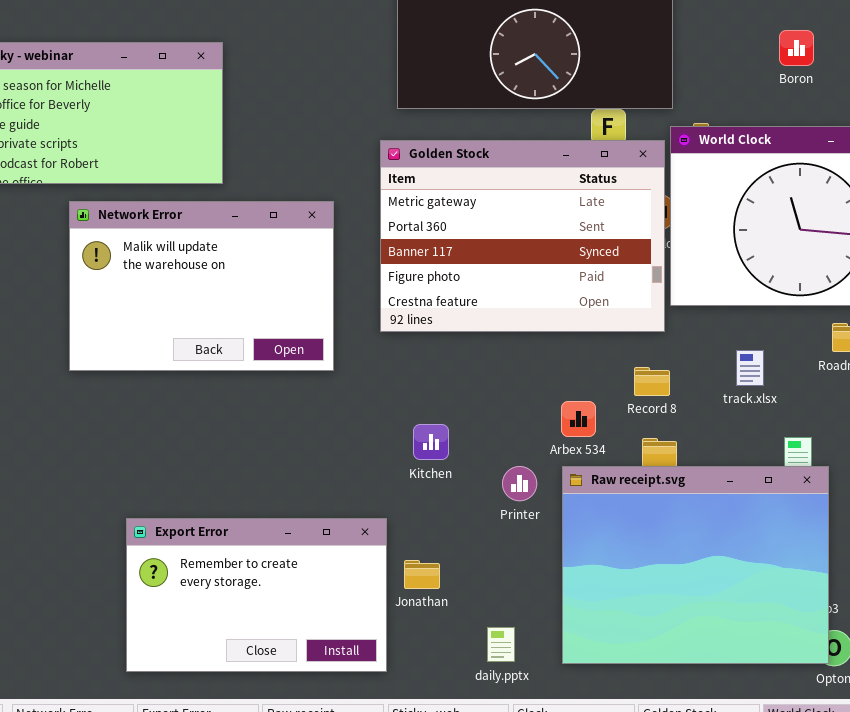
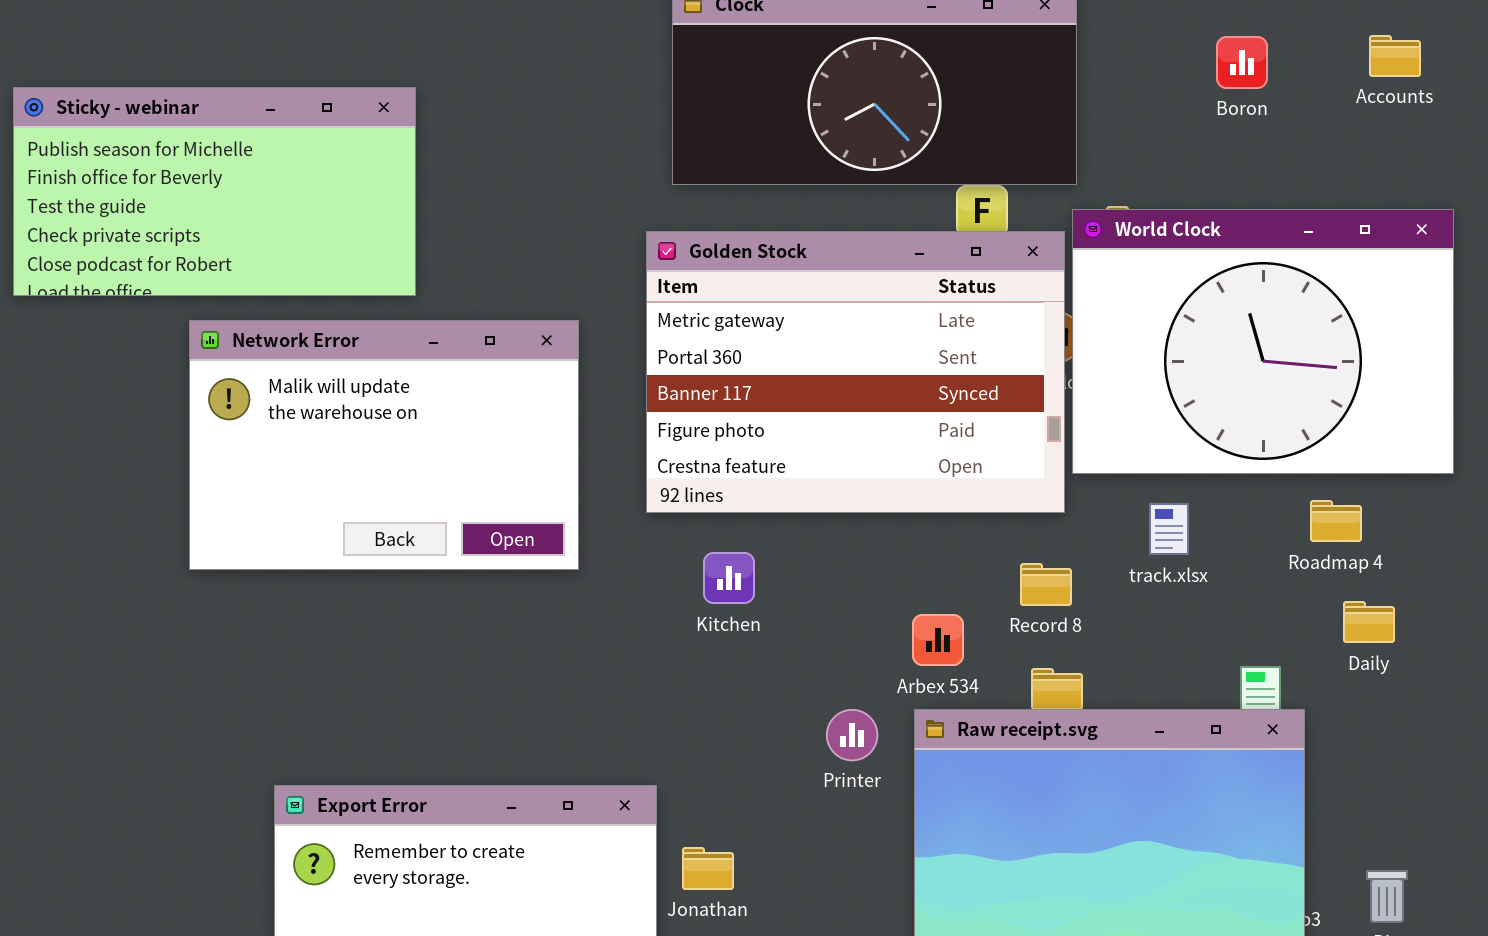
Boron: [779,30,814,66] -> [1216,36,1268,89], moved
track.xlsx: [736,350,764,386] -> [1149,503,1189,555], moved
Kitchen: [413,424,449,460] -> [703,552,755,604], moved

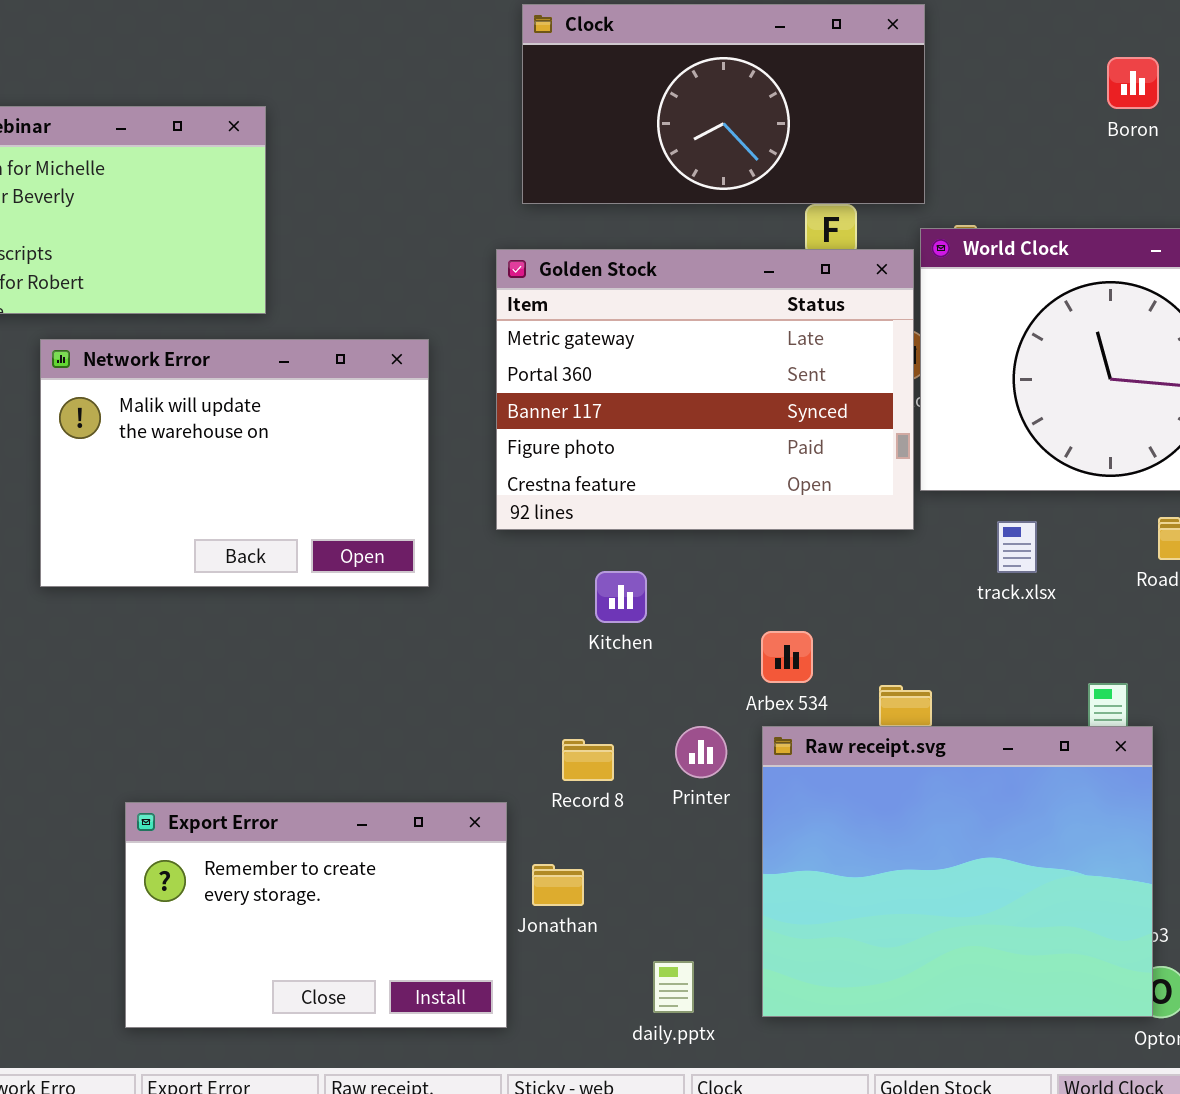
Boron: [1216,36,1268,89] -> [1107,57,1159,109], moved
Kitchen: [703,552,755,604] -> [595,571,647,623], moved
Record 8: [1020,563,1072,606] -> [562,739,614,781], moved

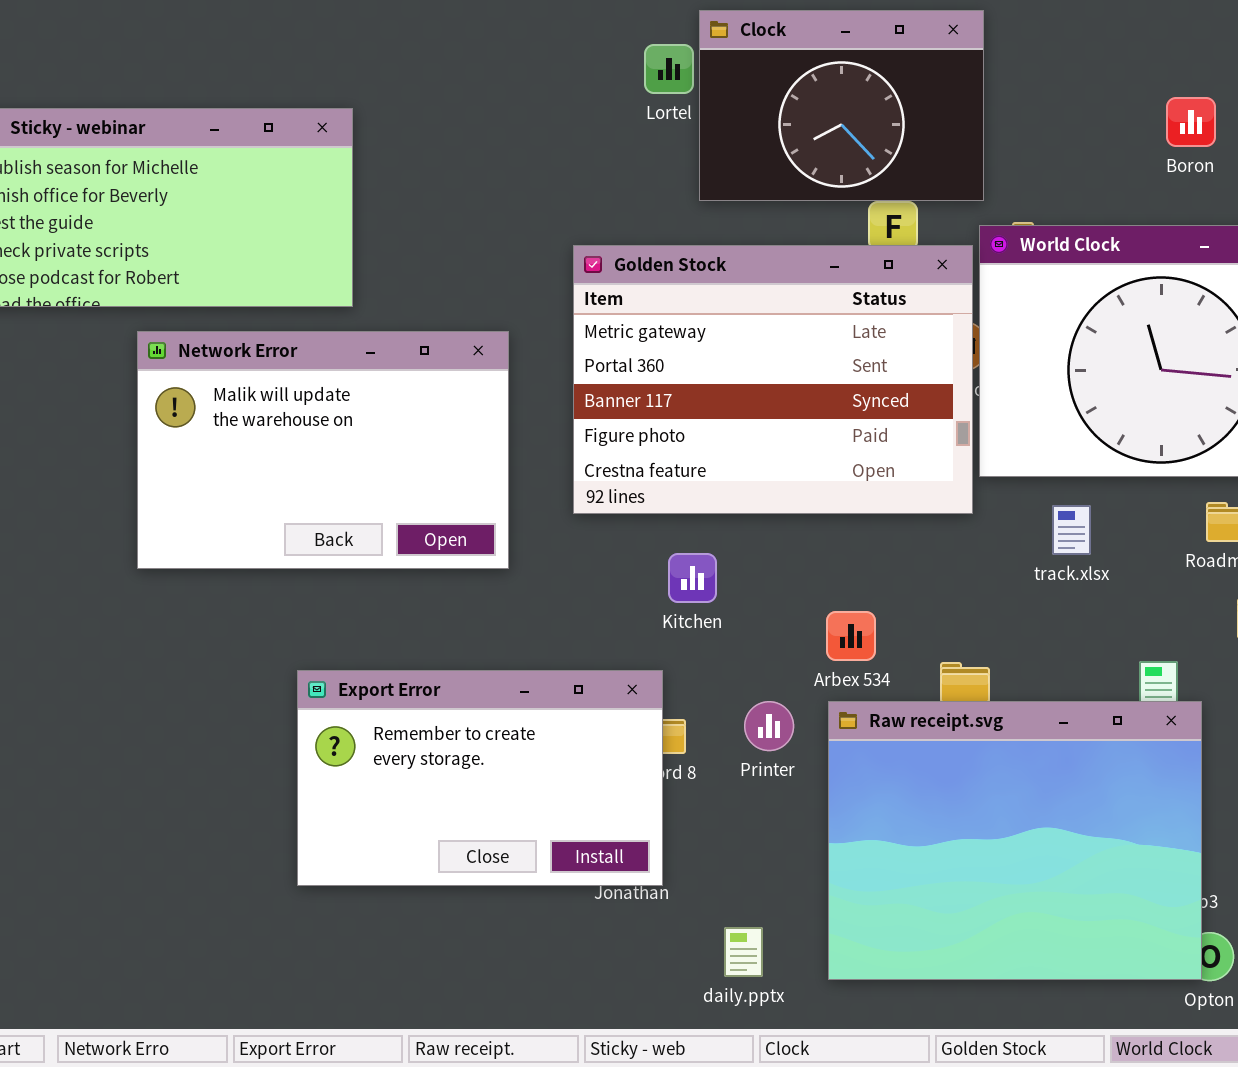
Clock: [522,4,925,204] -> [699,10,984,201], resized
Boron: [1107,57,1159,109] -> [1166,97,1216,147], moved
Export Error: [125,802,507,1028] -> [297,670,663,886], moved

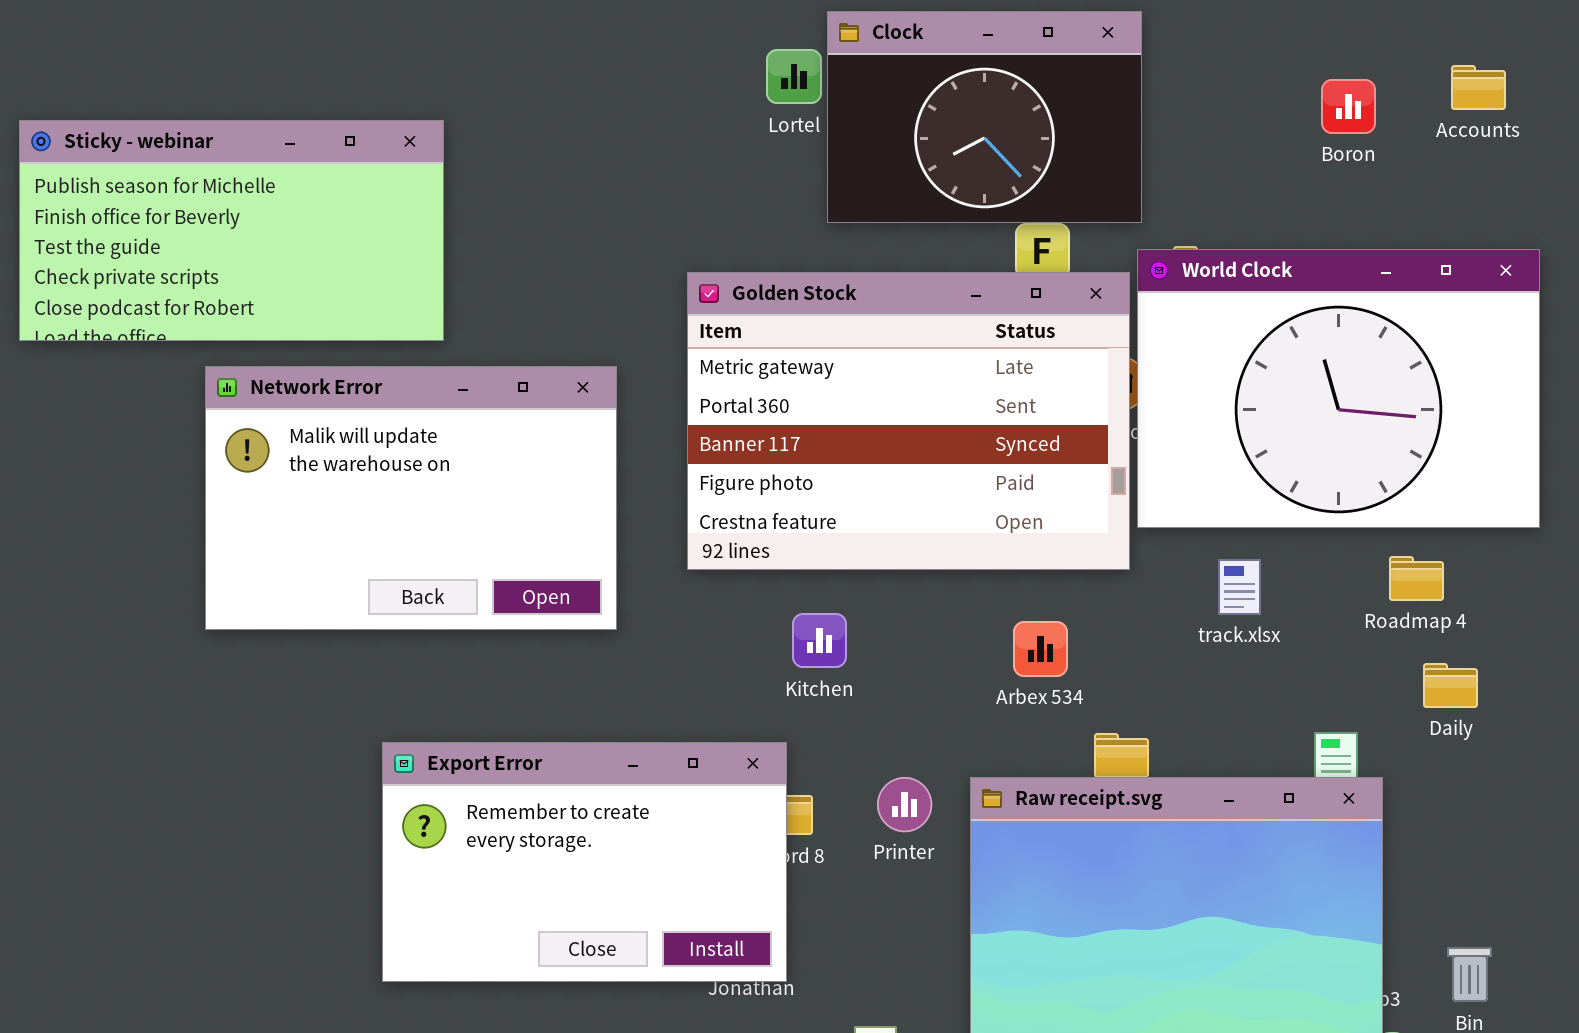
Boron: [1166,97,1216,147] -> [1321,79,1376,134], moved
Arbex 534: [826,611,876,661] -> [1013,621,1068,677], moved

